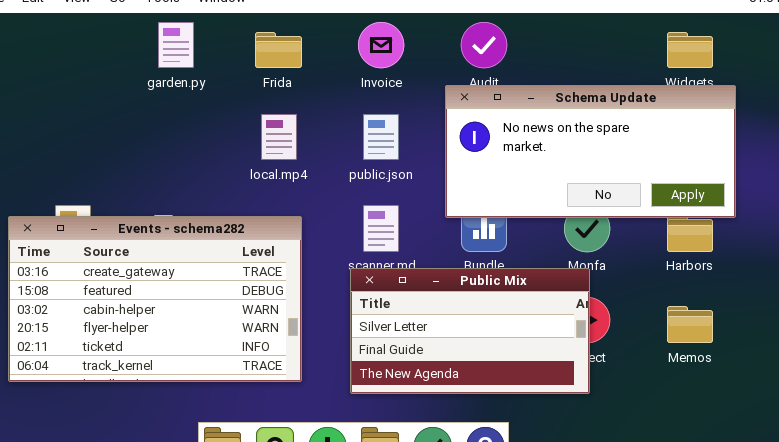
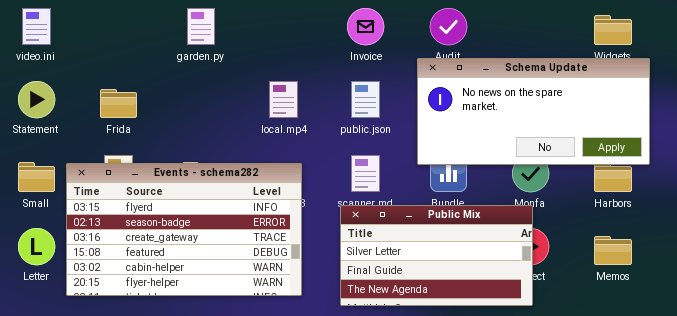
Frida: [255,32,302,68] -> [100,89,137,118], moved
Events - schema282: [8,216,302,382] -> [66,163,302,296], scrolled up 2 rows

